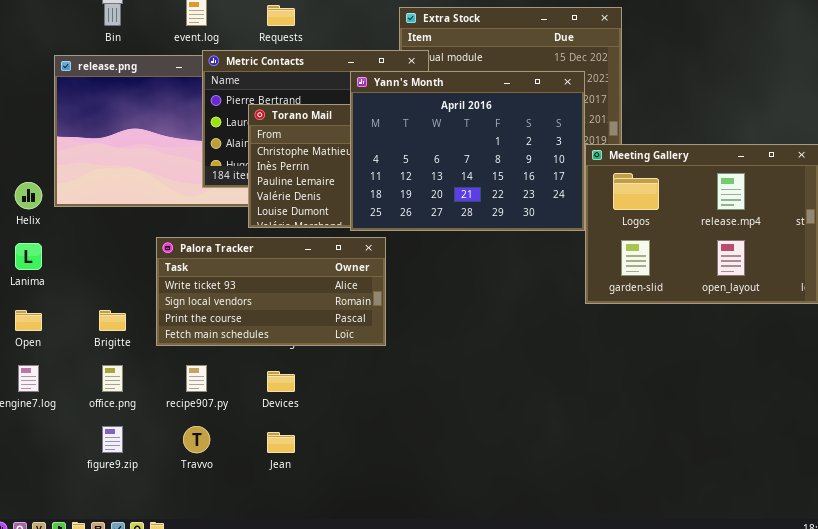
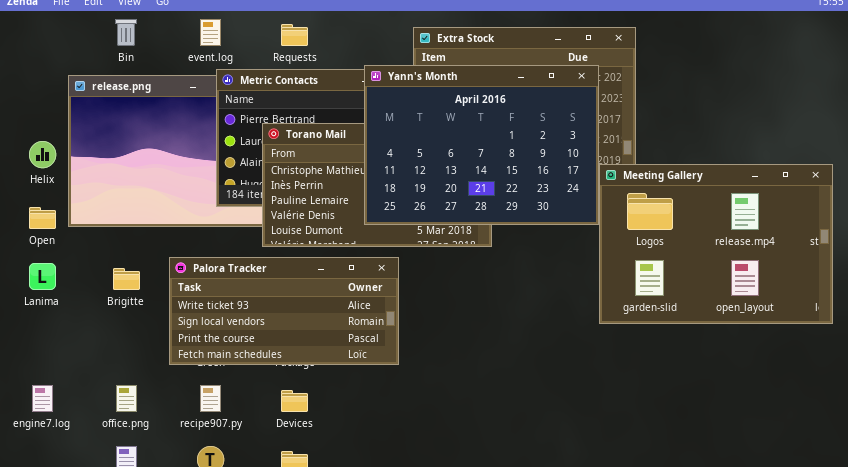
Yann's Month: [350,71,585,231] -> [364,65,599,225], moved
Helix: [15,182,42,209] -> [29,141,56,168], moved
Open: [15,310,42,331] -> [29,207,56,229], moved
Brigitte: [99,310,126,331] -> [113,268,140,290], moved

